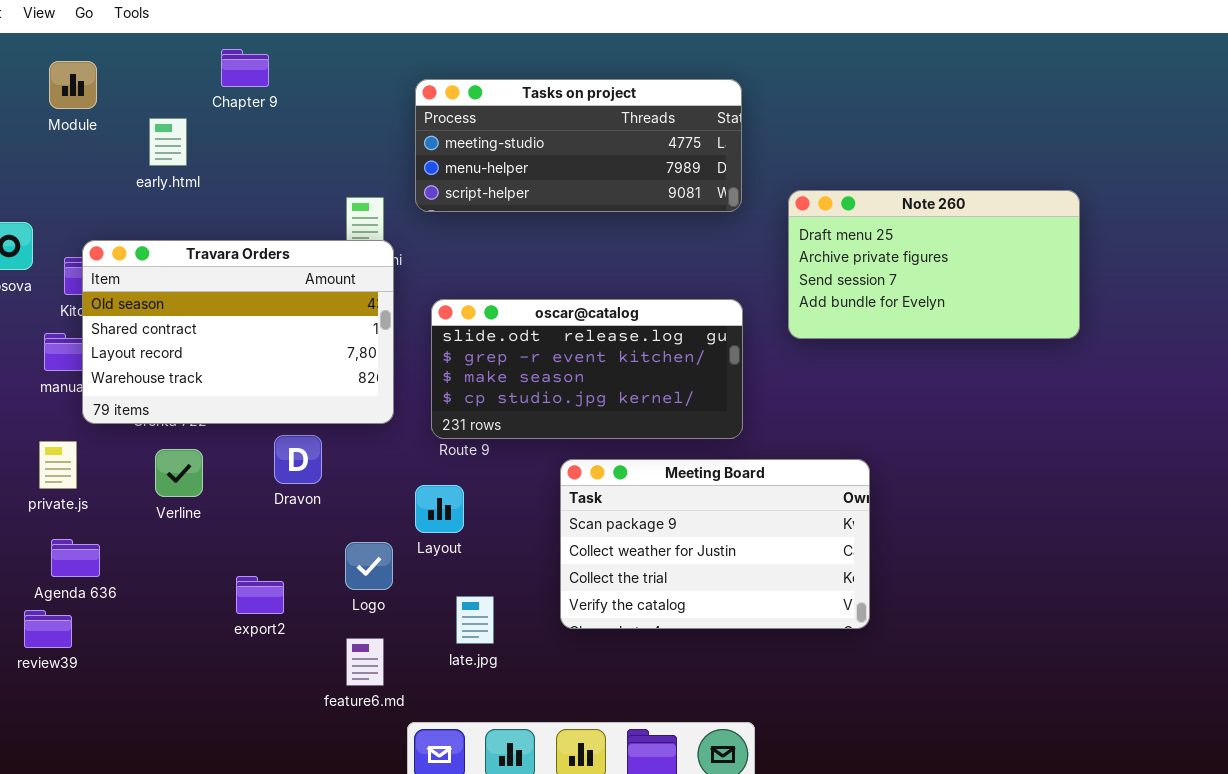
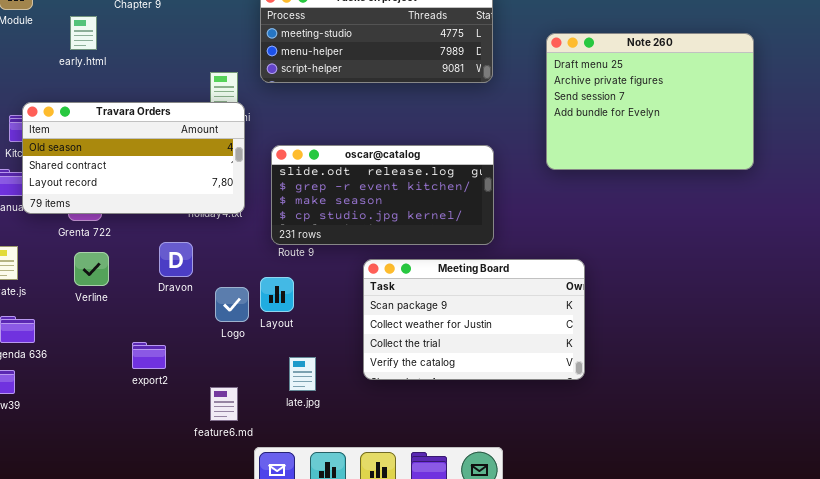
Note 260: [788,190,1080,339] -> [546,33,754,170], moved, resized
Travara Orders: [82,240,394,424] -> [22,102,245,214], resized
Logo: [345,542,393,590] -> [215,287,249,322], moved

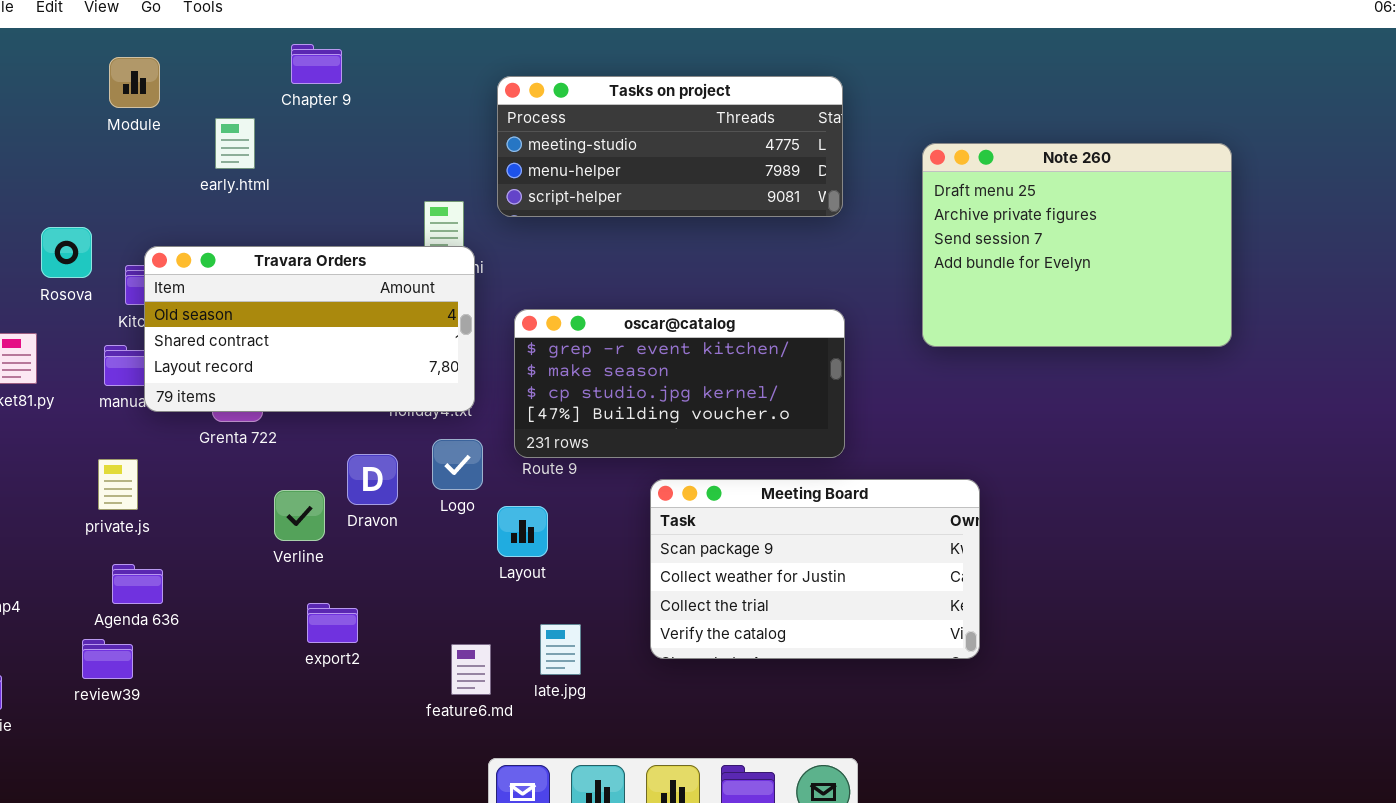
oscar@catalog: [271,145,494,245] -> [514,309,845,458], scrolled down 1 row
Verline: [74,252,109,286] -> [274,490,325,541], moved
Logo: [215,287,249,322] -> [432,439,483,490], moved
feature6.md: [210,387,238,421] -> [451,644,491,695], moved

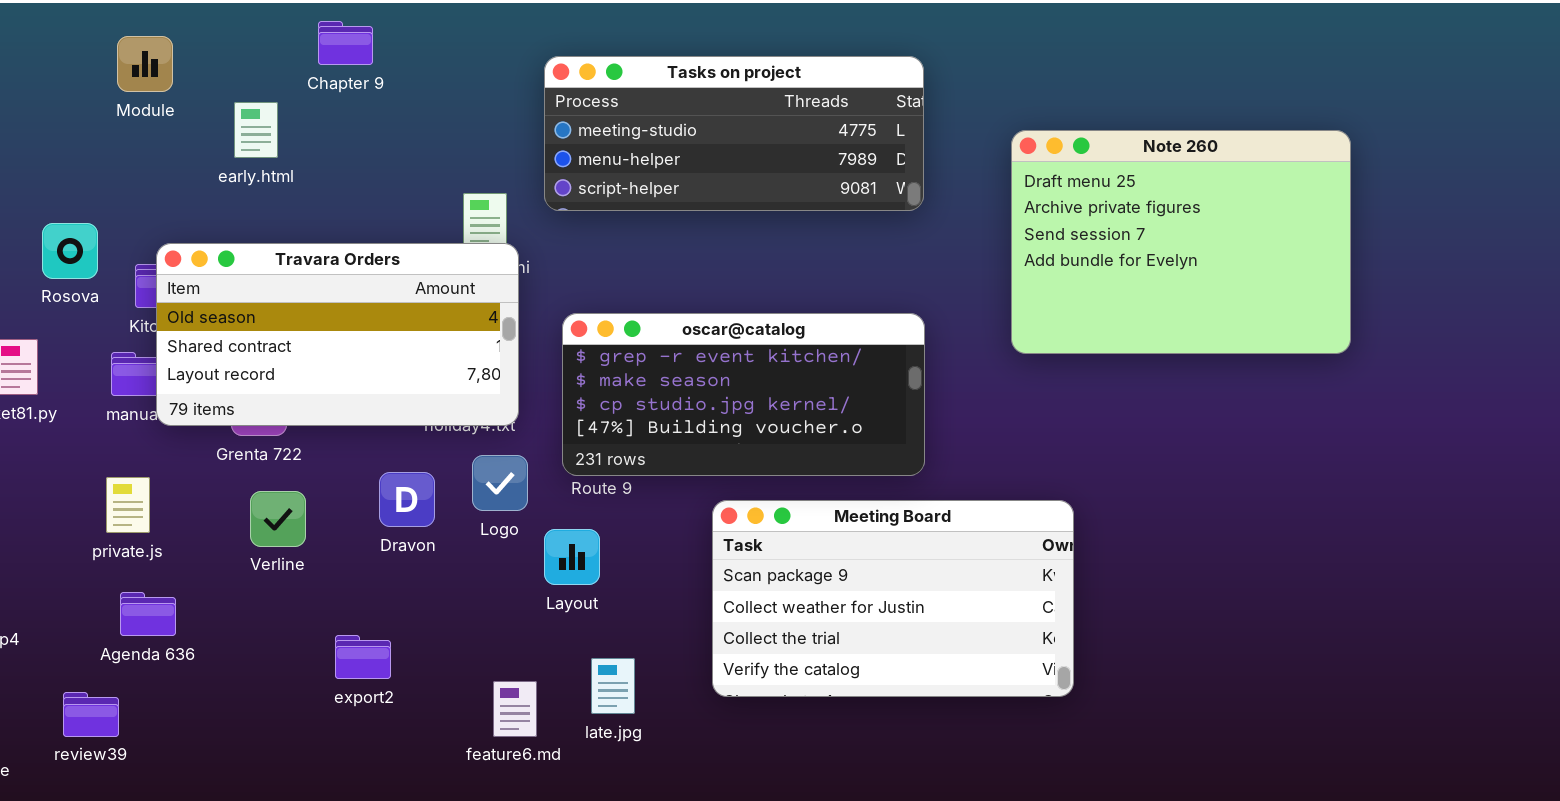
Verline: [274,490,325,541] -> [250,491,306,547], moved
review39: [82,639,133,679] -> [63,692,119,737], moved

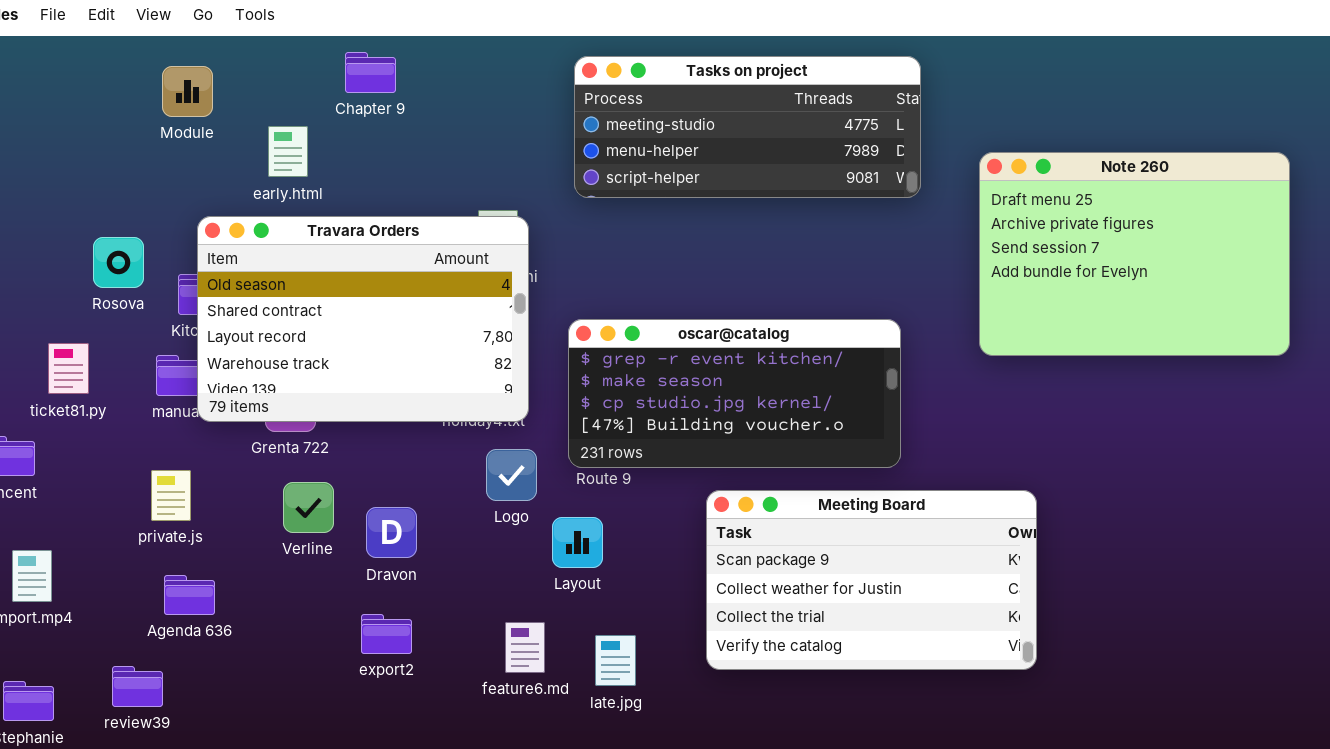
Tasks on project: [544,56,924,211] -> [574,56,921,198], moved
Travara Orders: [156,243,519,426] -> [197,216,529,422], resized
Dravon: [379,472,435,527] -> [366,507,417,558], moved
feature6.md: [493,681,537,737] -> [505,622,545,673], moved

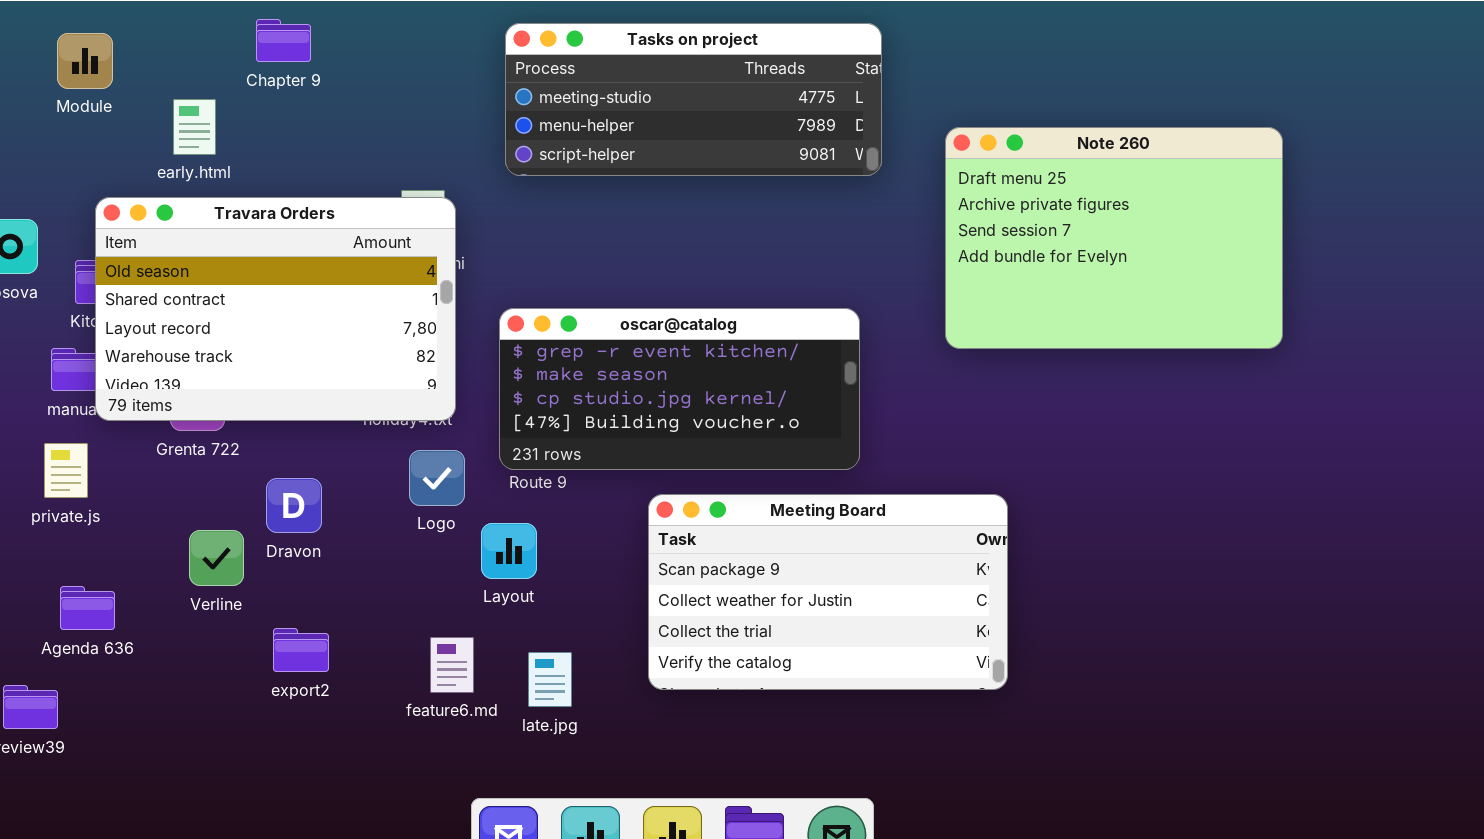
private.js: [151,470,191,521] -> [44,443,88,498], moved
Verline: [283,482,334,533] -> [189,530,244,586], moved
Dravon: [366,507,417,558] -> [266,478,322,533], moved

